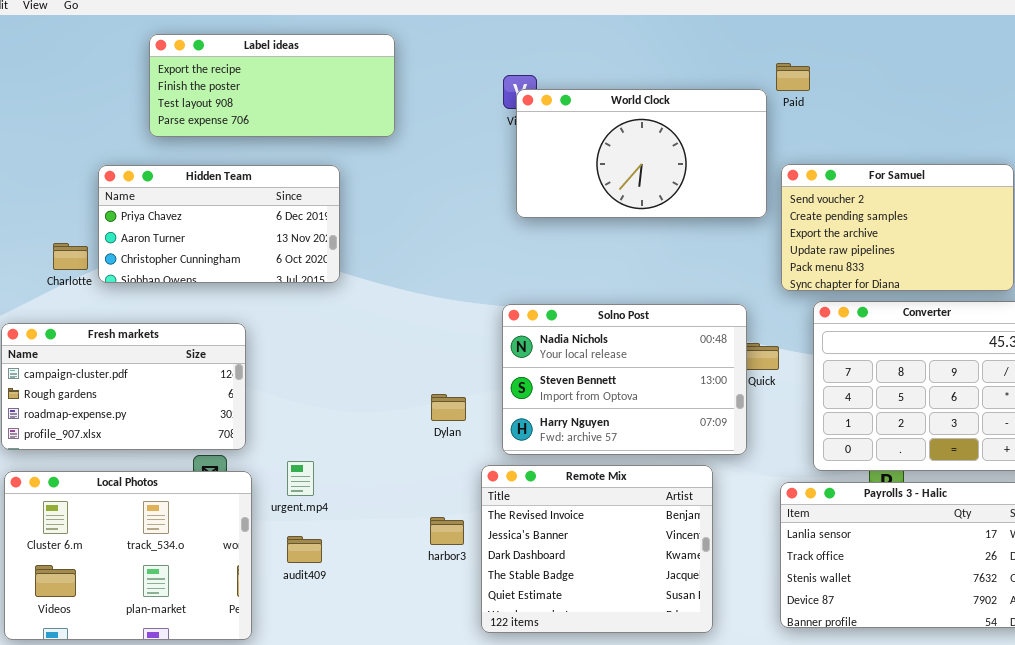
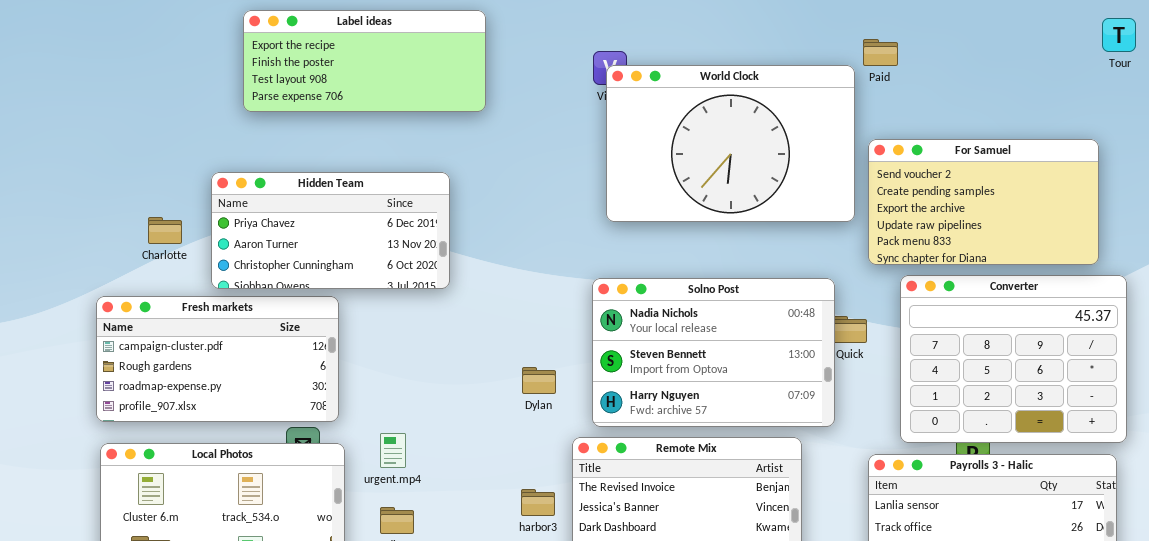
World Clock: [516,89,767,218] -> [606,65,855,222], resized
Hidden Team: [98,165,340,283] -> [211,172,450,289], moved

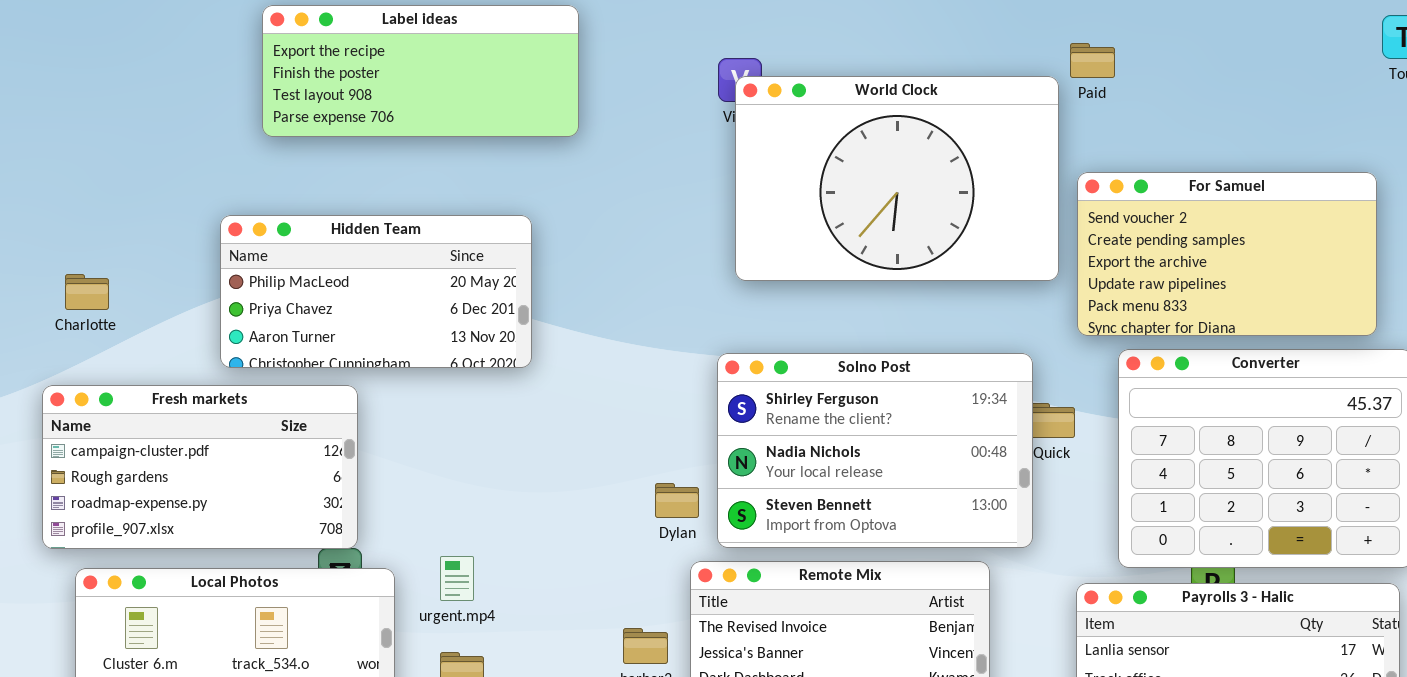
Hidden Team: [211,172,450,289] -> [220,215,532,368], scrolled up 1 row
Charlotte: [148,217,182,244] -> [65,274,109,310], moved
Solno Post: [592,278,835,427] -> [717,353,1033,548], scrolled up 1 row
Fresh markets: [96,296,339,422] -> [42,385,358,549], moved
Dylan: [522,367,556,394] -> [655,483,699,518], moved

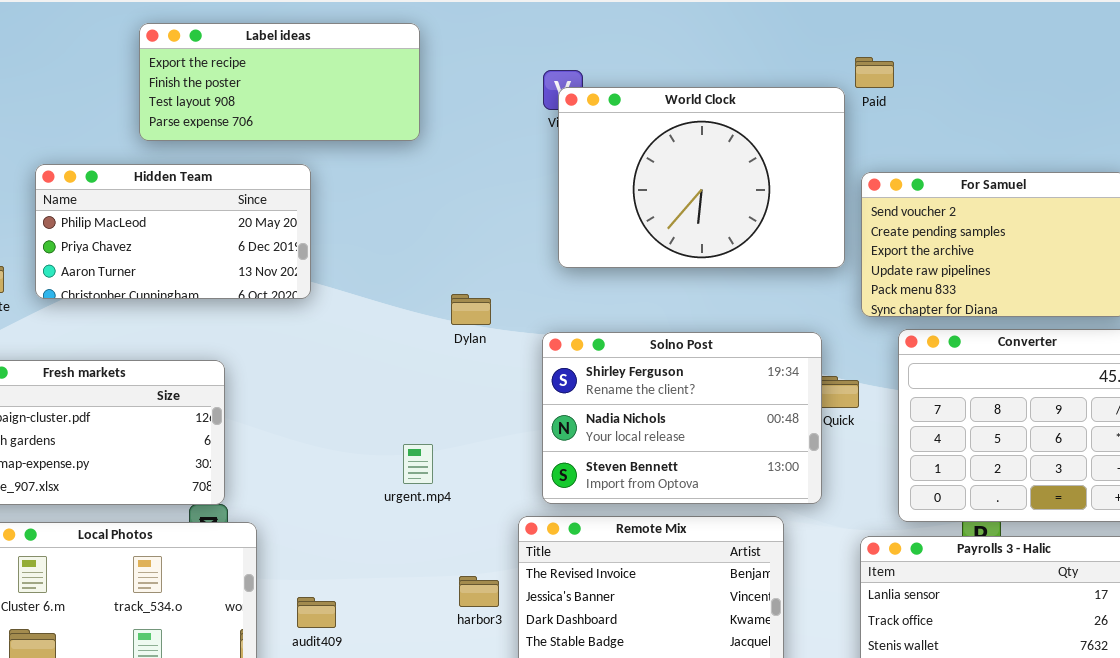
Hidden Team: [220,215,532,368] -> [35,164,311,299], moved
Dylan: [655,483,699,518] -> [451,294,491,325], moved
urgent.mp4: [440,556,474,601] -> [403,444,433,484], moved

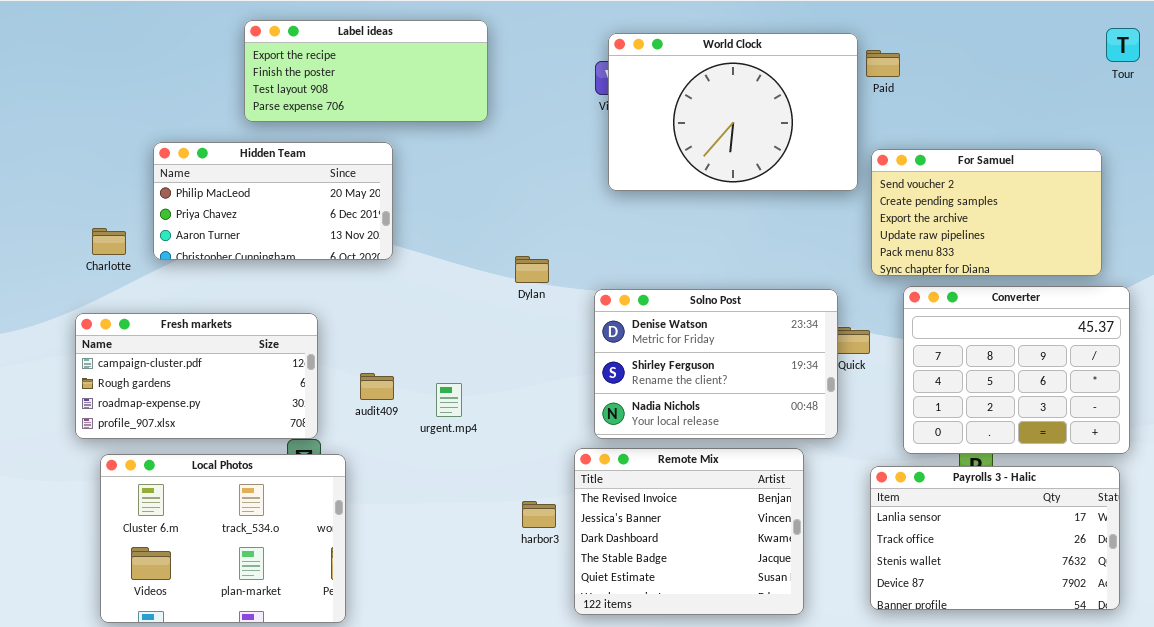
World Clock: [558,87,845,268] -> [608,33,858,191], moved
Solno Post: [542,332,822,504] -> [594,289,838,439], scrolled up 1 row
urgent.mp4: [403,444,433,484] -> [436,383,462,417], moved
audit409: [297,597,336,628] -> [360,373,394,400], moved

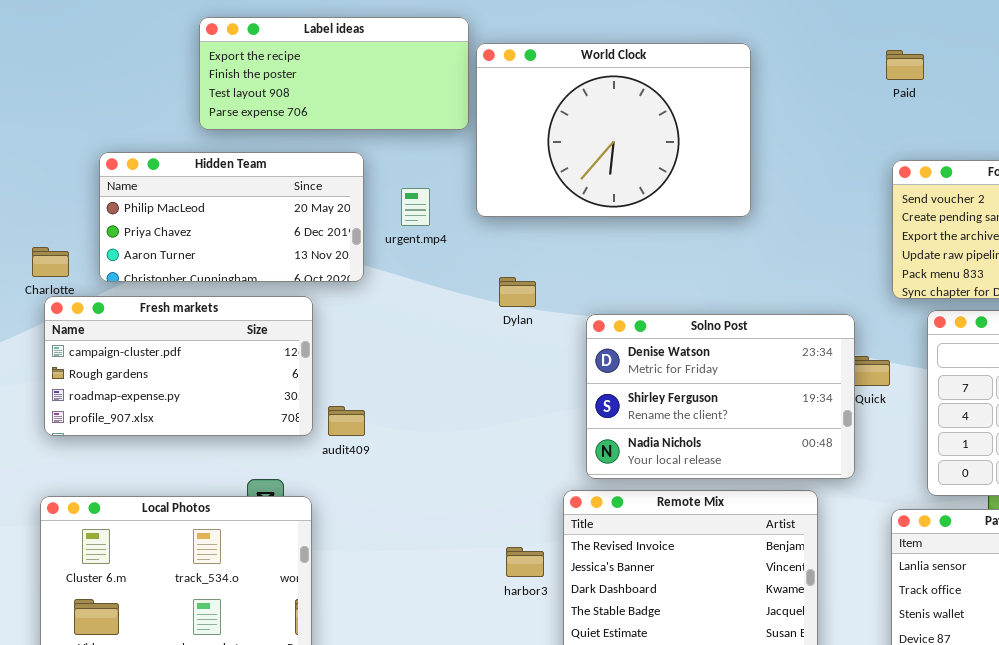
World Clock: [608,33,858,191] -> [476,43,751,217], moved
Fresh markets: [75,313,318,439] -> [44,296,313,436], moved
urgent.mp4: [436,383,462,417] -> [401,188,430,226], moved

